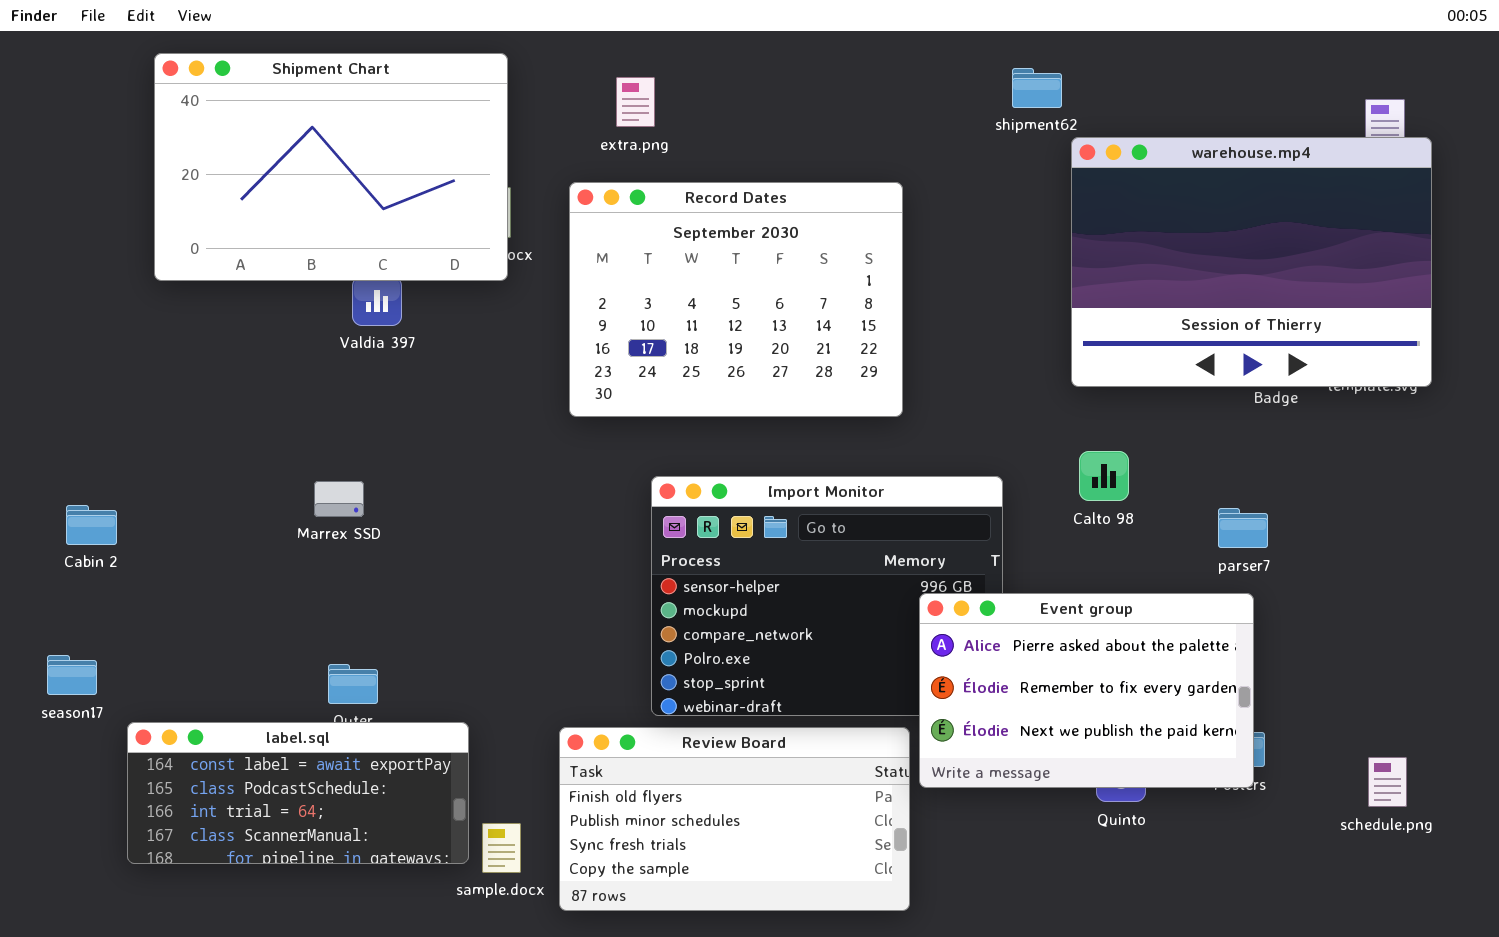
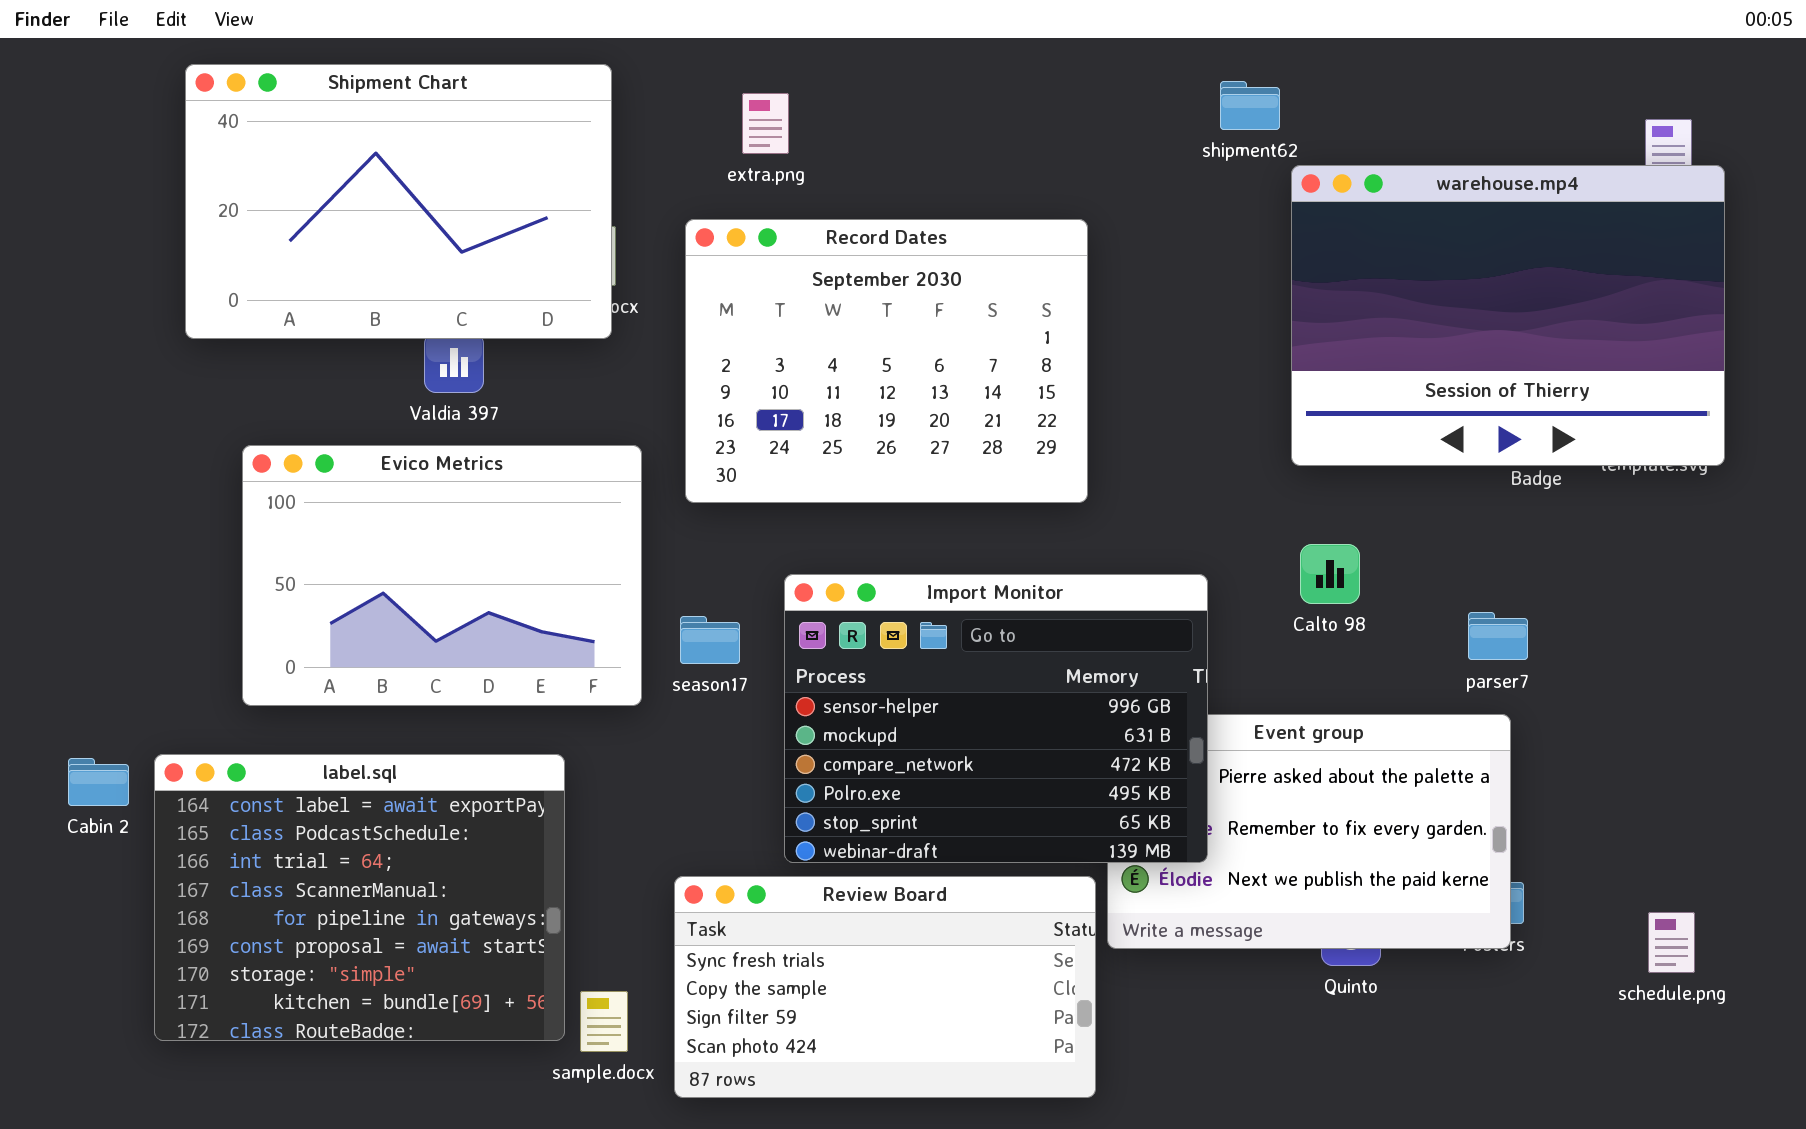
Evico Metrics: none -> [242,445,642,706], opened
Import Monitor: [651,476,1003,716] -> [784,574,1208,863], raised
Cabin 2: [66,505,117,545] -> [68,758,129,806], moved
season17: [47,655,97,695] -> [680,616,740,664], moved
label.sql: [127,722,469,864] -> [154,754,565,1041], resized
Review Board: [559,727,910,911] -> [674,876,1096,1098], scrolled down 2 rows

